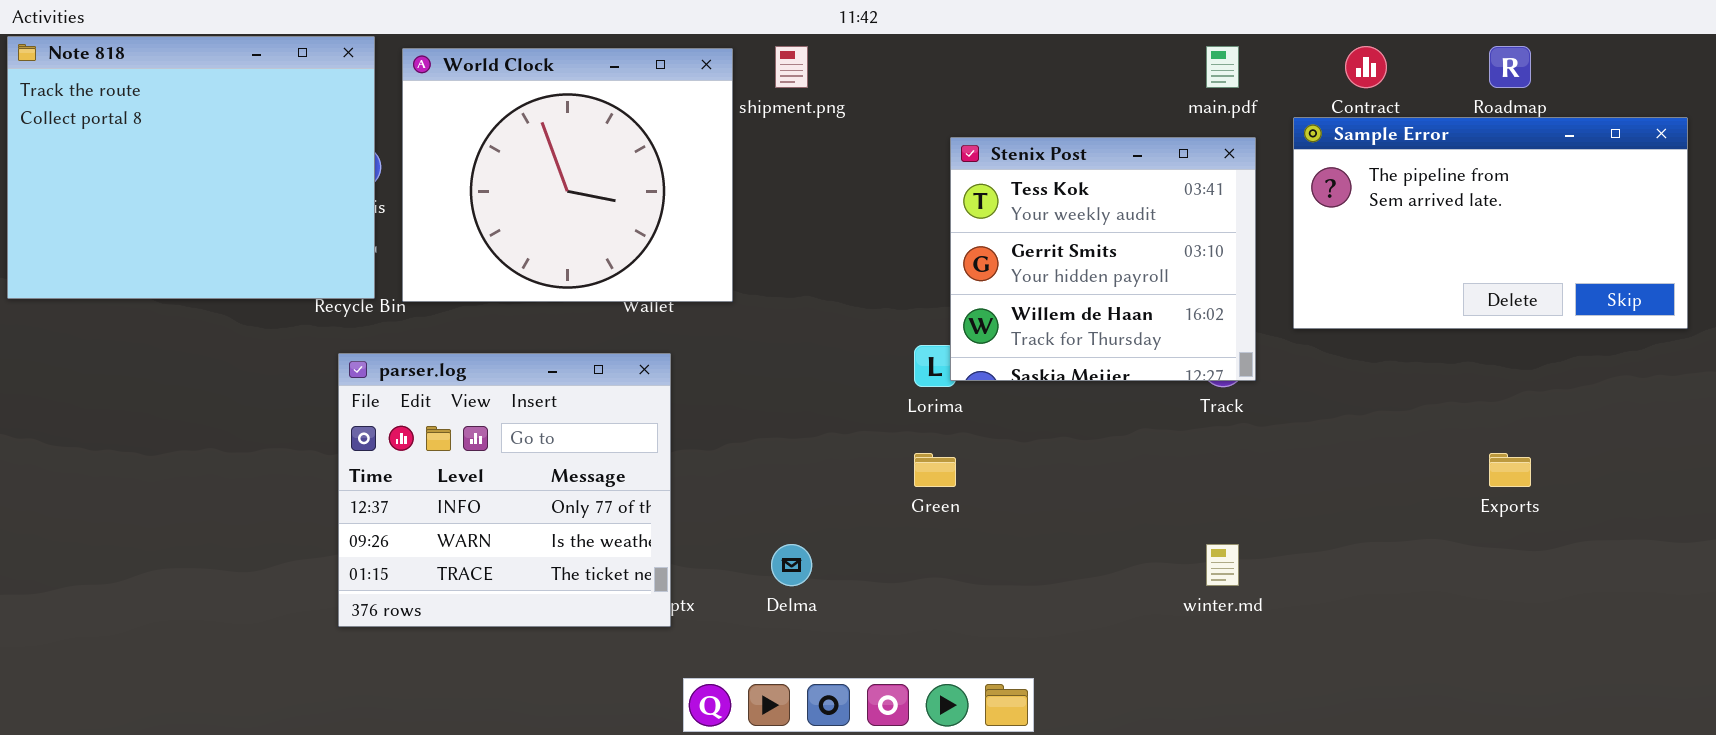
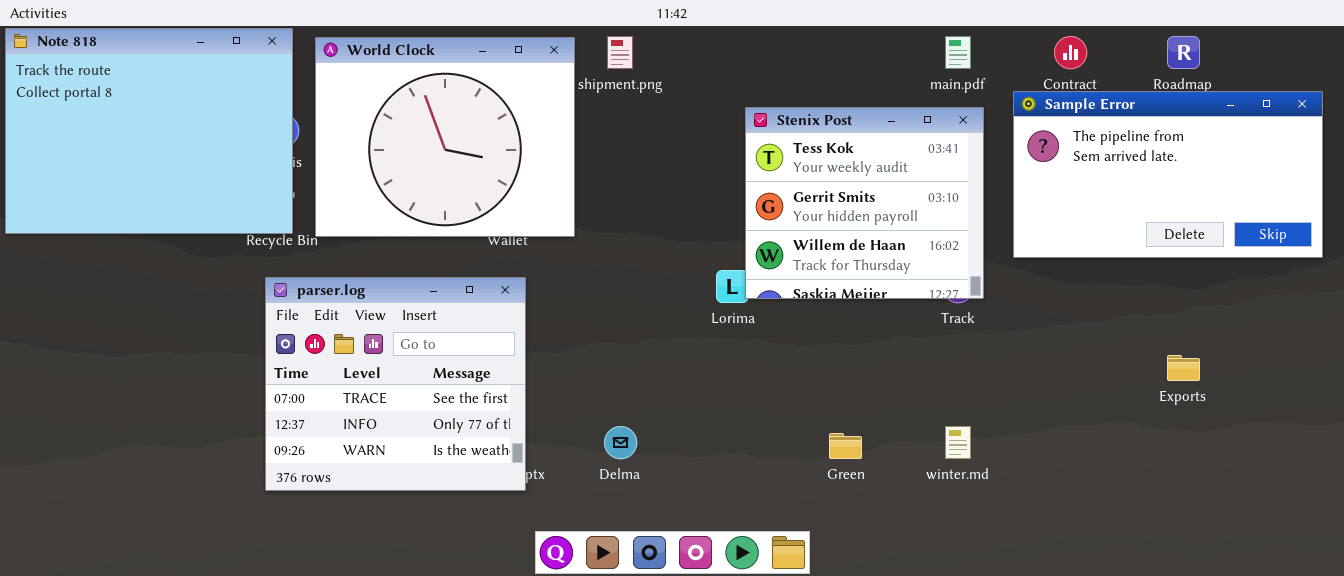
parser.log: [338,353,671,627] -> [265,277,526,491], scrolled up 1 row
Green: [914,453,956,487] -> [829,433,862,459], moved

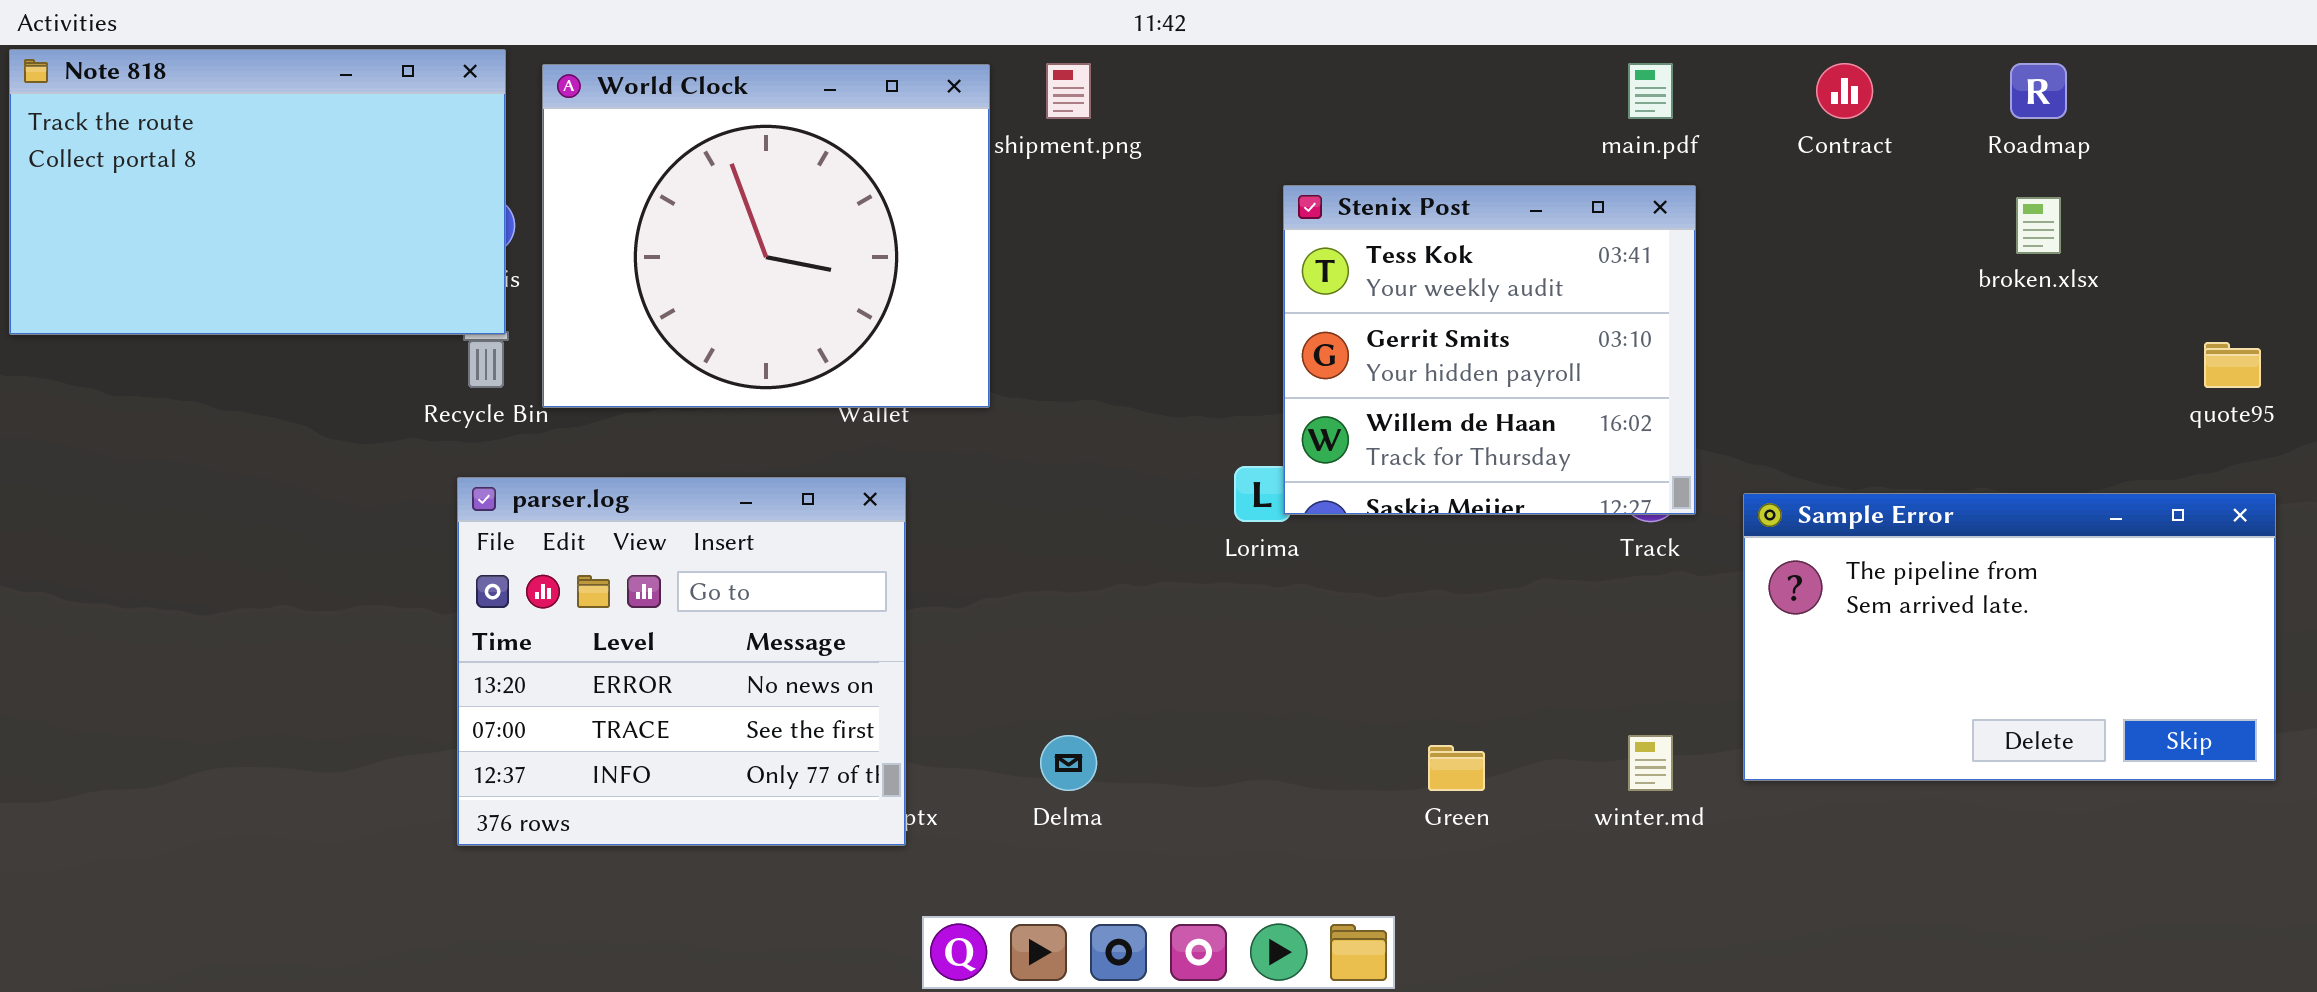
Note 818: [5,28,293,234] -> [9,49,506,335], resized
Sample Error: [1013,91,1323,258] -> [1743,493,2276,781], moved
parser.log: [265,277,526,491] -> [457,477,906,846], scrolled up 1 row

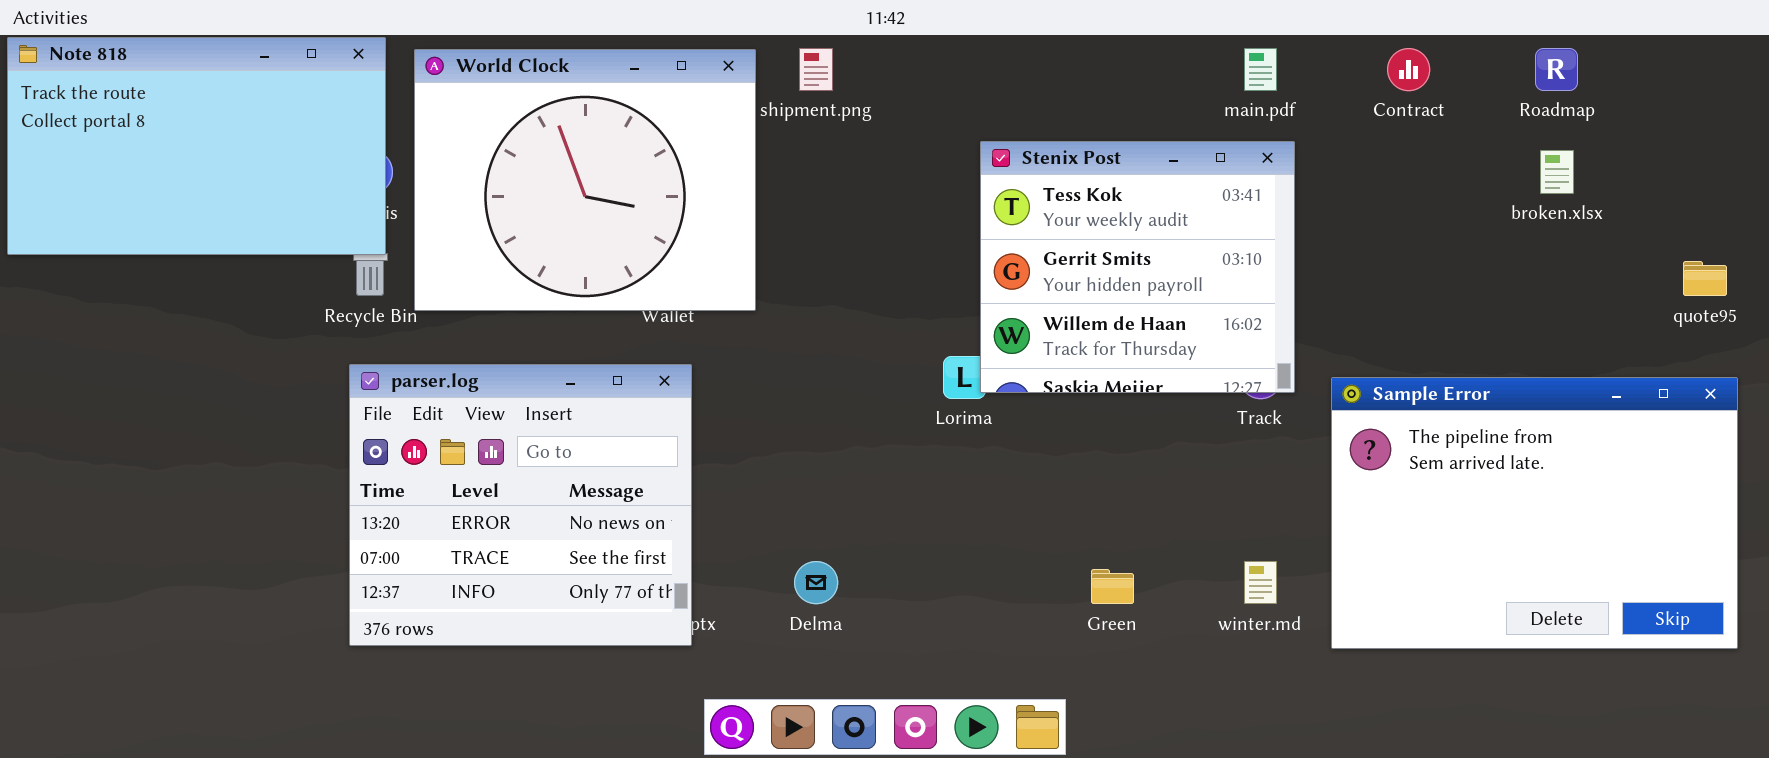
Sample Error: [1743,493,2276,781] -> [1331,377,1738,649], resized

